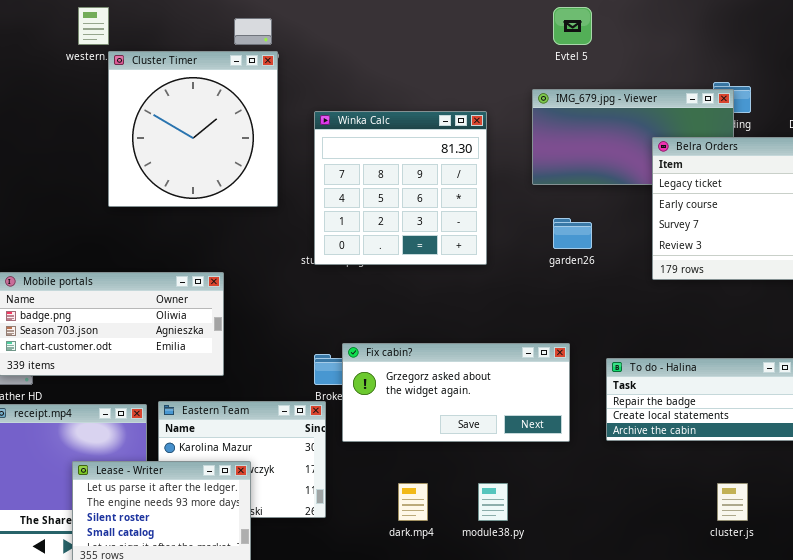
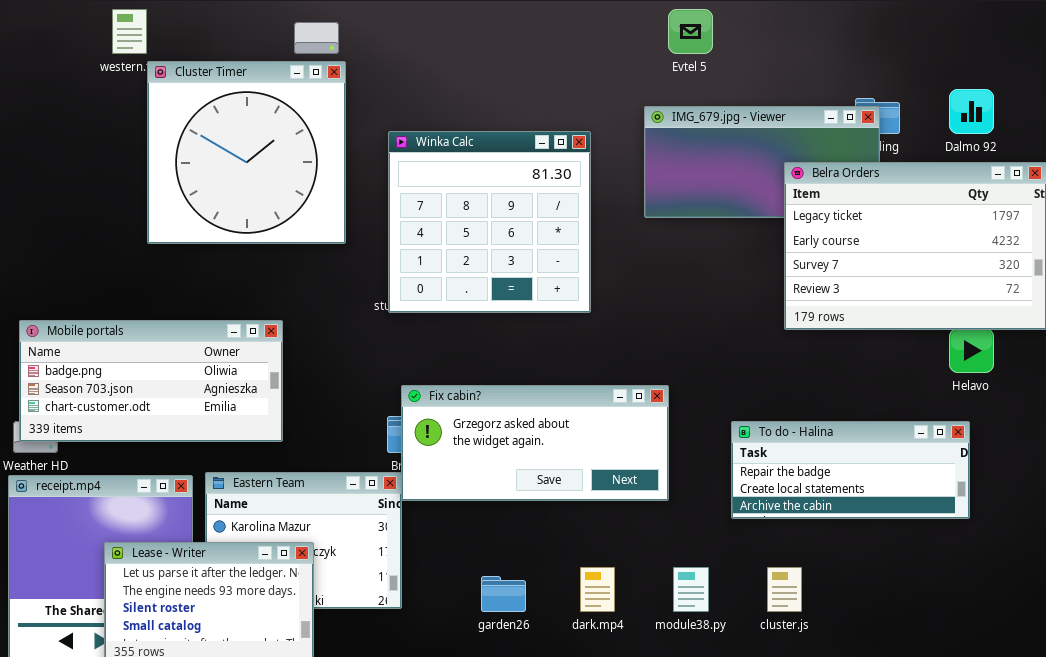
garden26: [553,218,592,249] -> [481,576,526,612], moved
Fix cabin?: [342,343,570,442] -> [401,385,669,501], moved
dark.mp4: [398,483,428,521] -> [580,567,615,612], moved
module38.py: [478,483,508,521] -> [673,567,709,612], moved
cluster.js: [717,483,748,521] -> [767,567,802,612], moved

